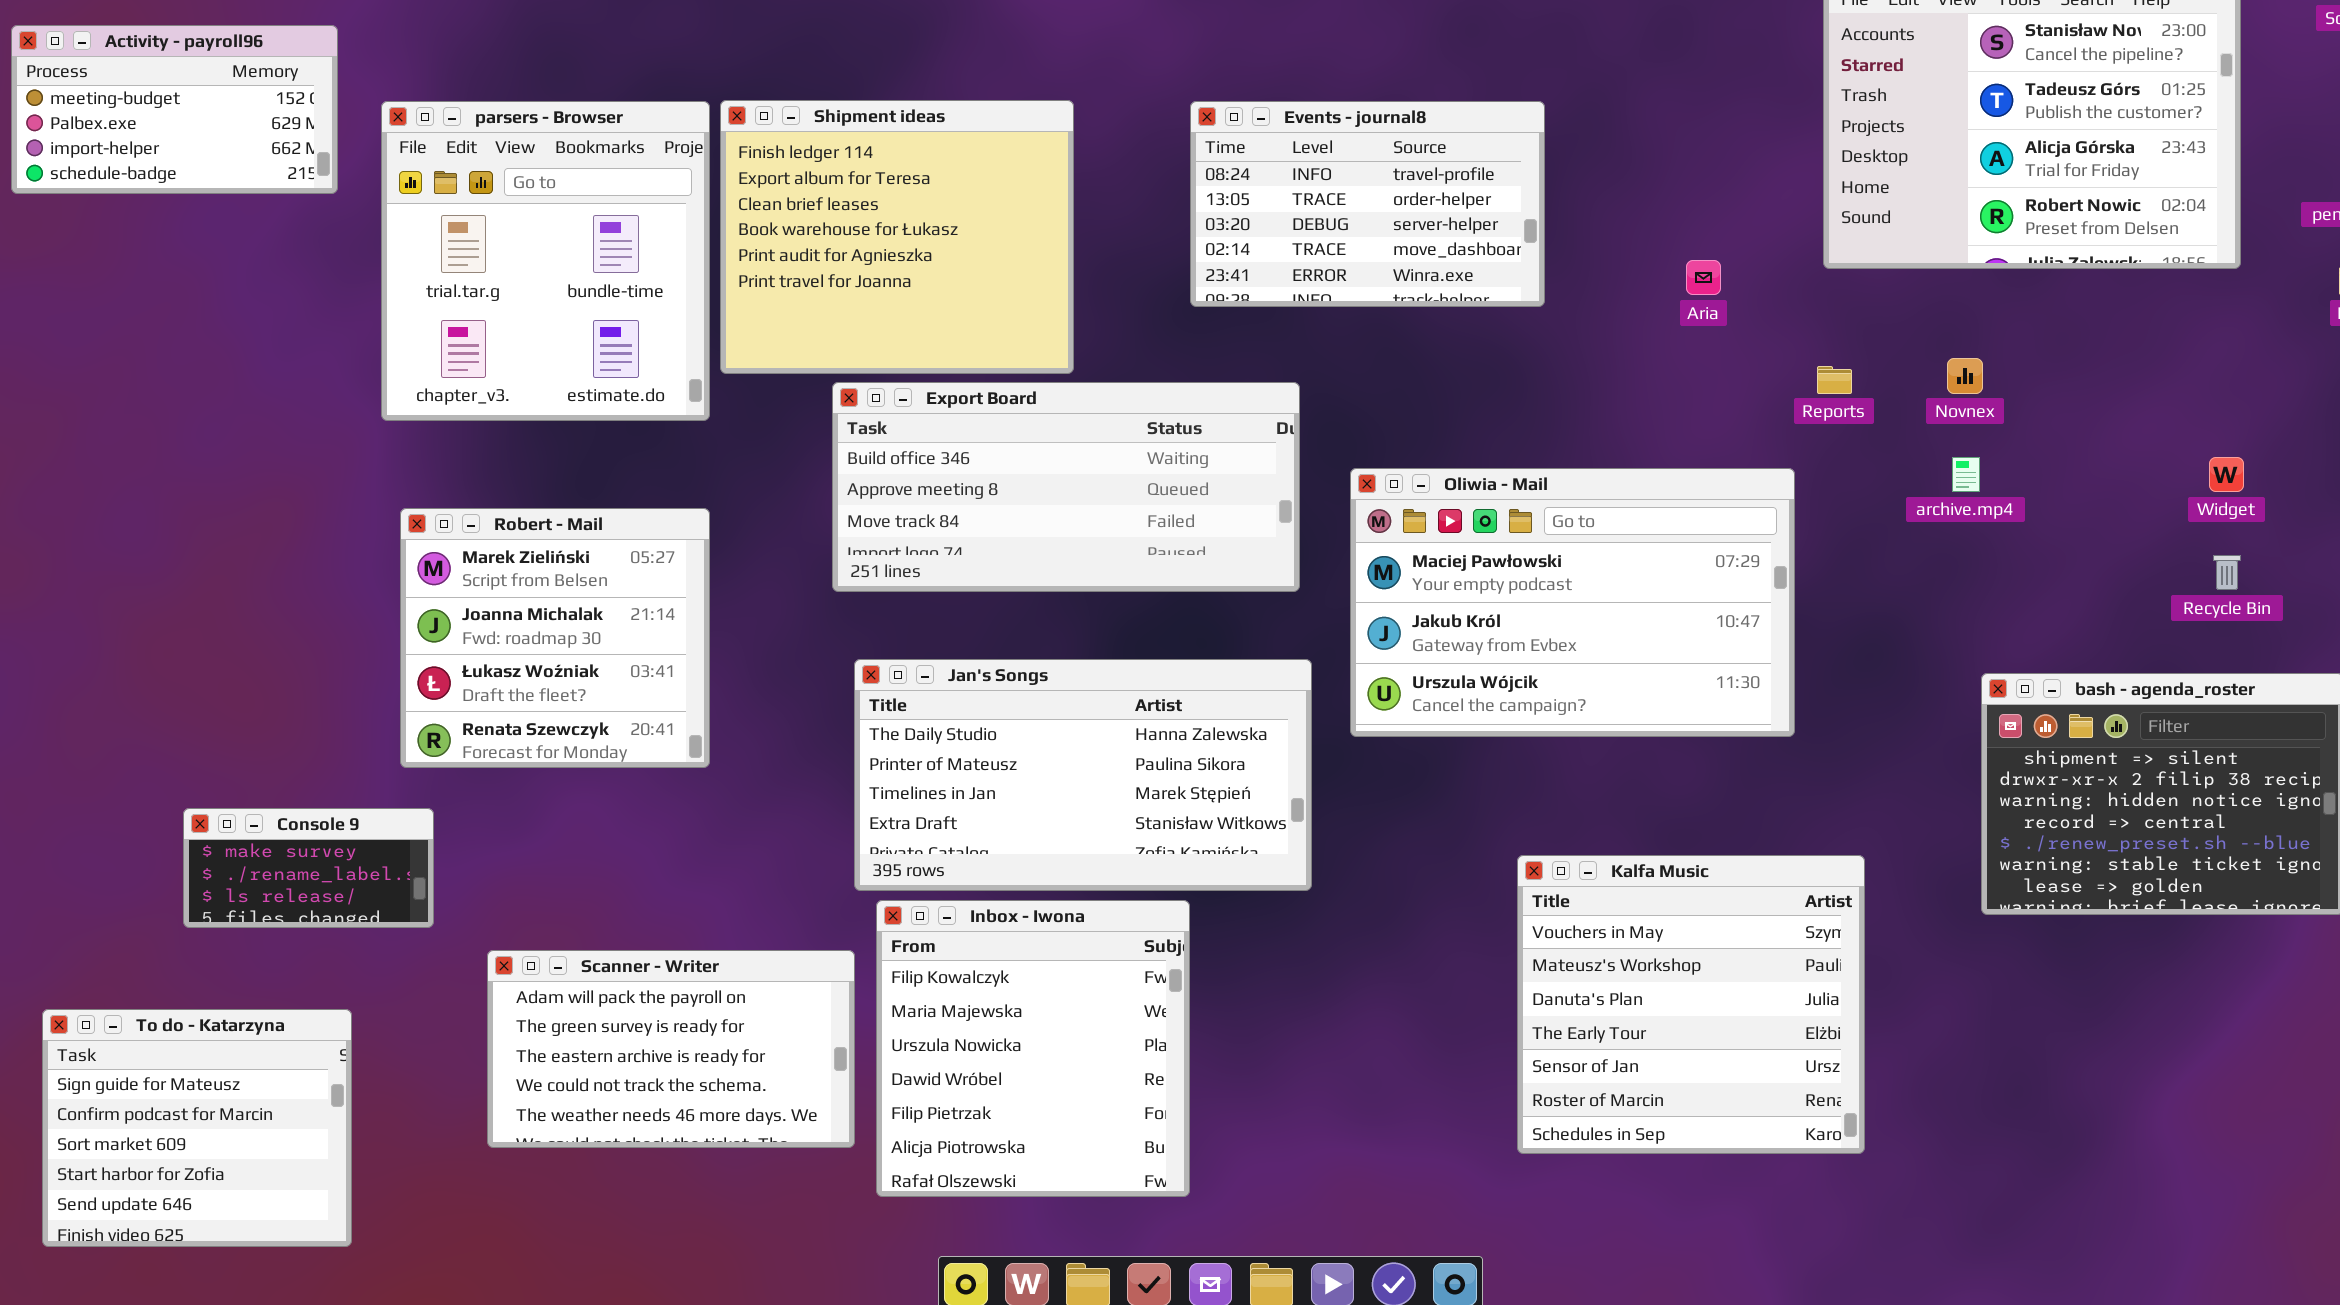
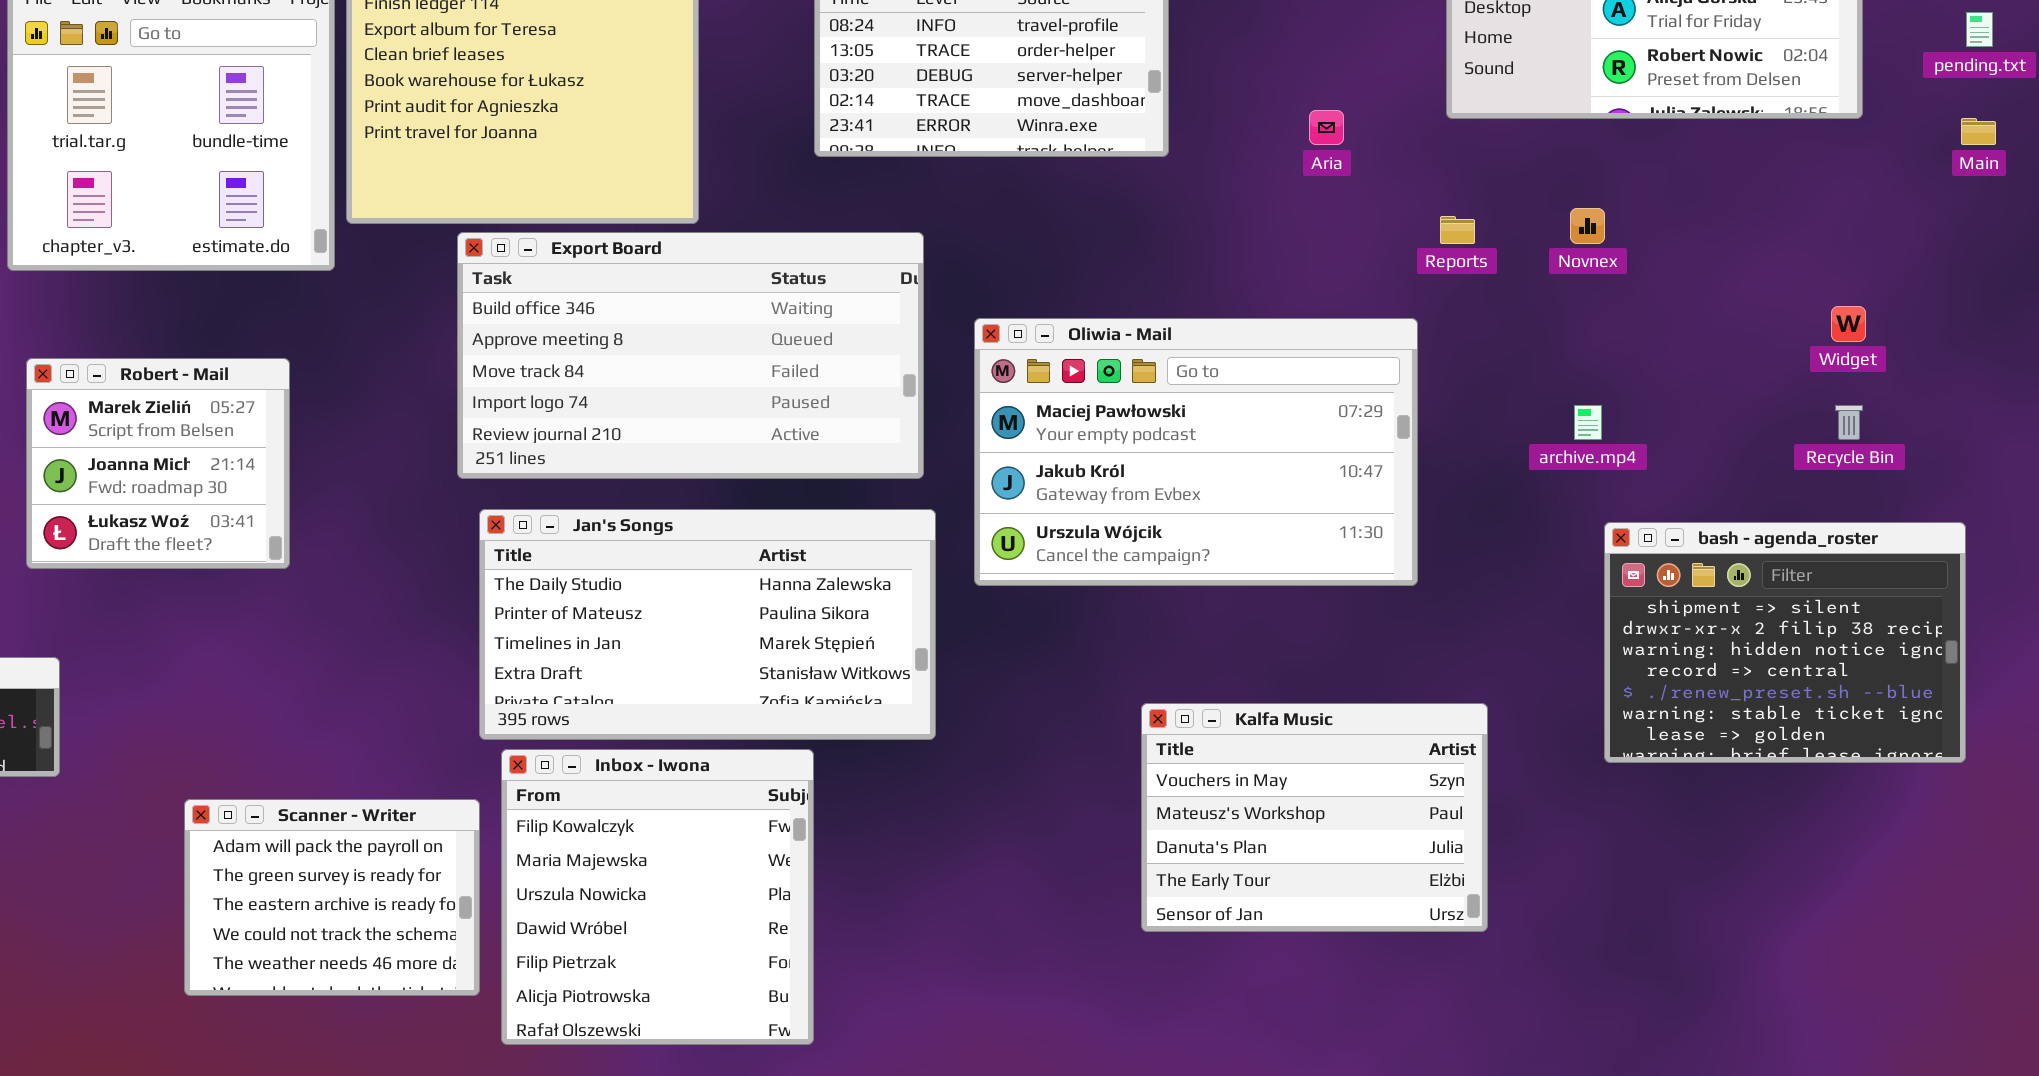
Export Board: [832,382,1300,592] -> [457,232,924,479], resized
archive.mp4: [1952,457,1980,492] -> [1574,405,1602,440], moved
Robert - Mail: [400,508,710,768] -> [26,358,290,569], resized
Kalfa Music: [1517,855,1865,1154] -> [1141,703,1488,932], resized
Scanner - Writer: [487,950,855,1148] -> [184,799,480,996], resized

